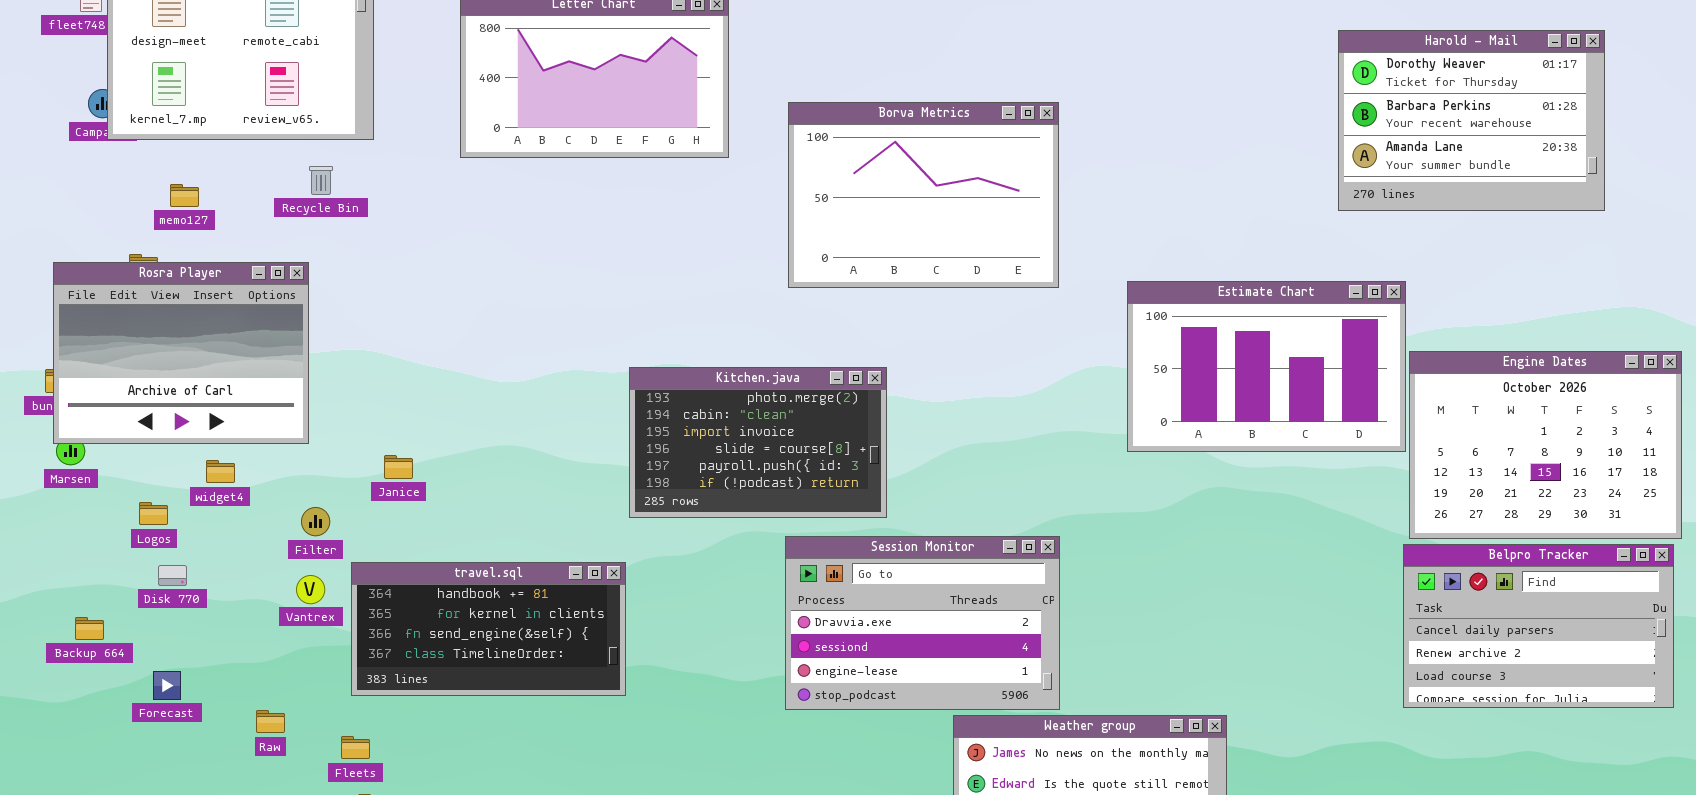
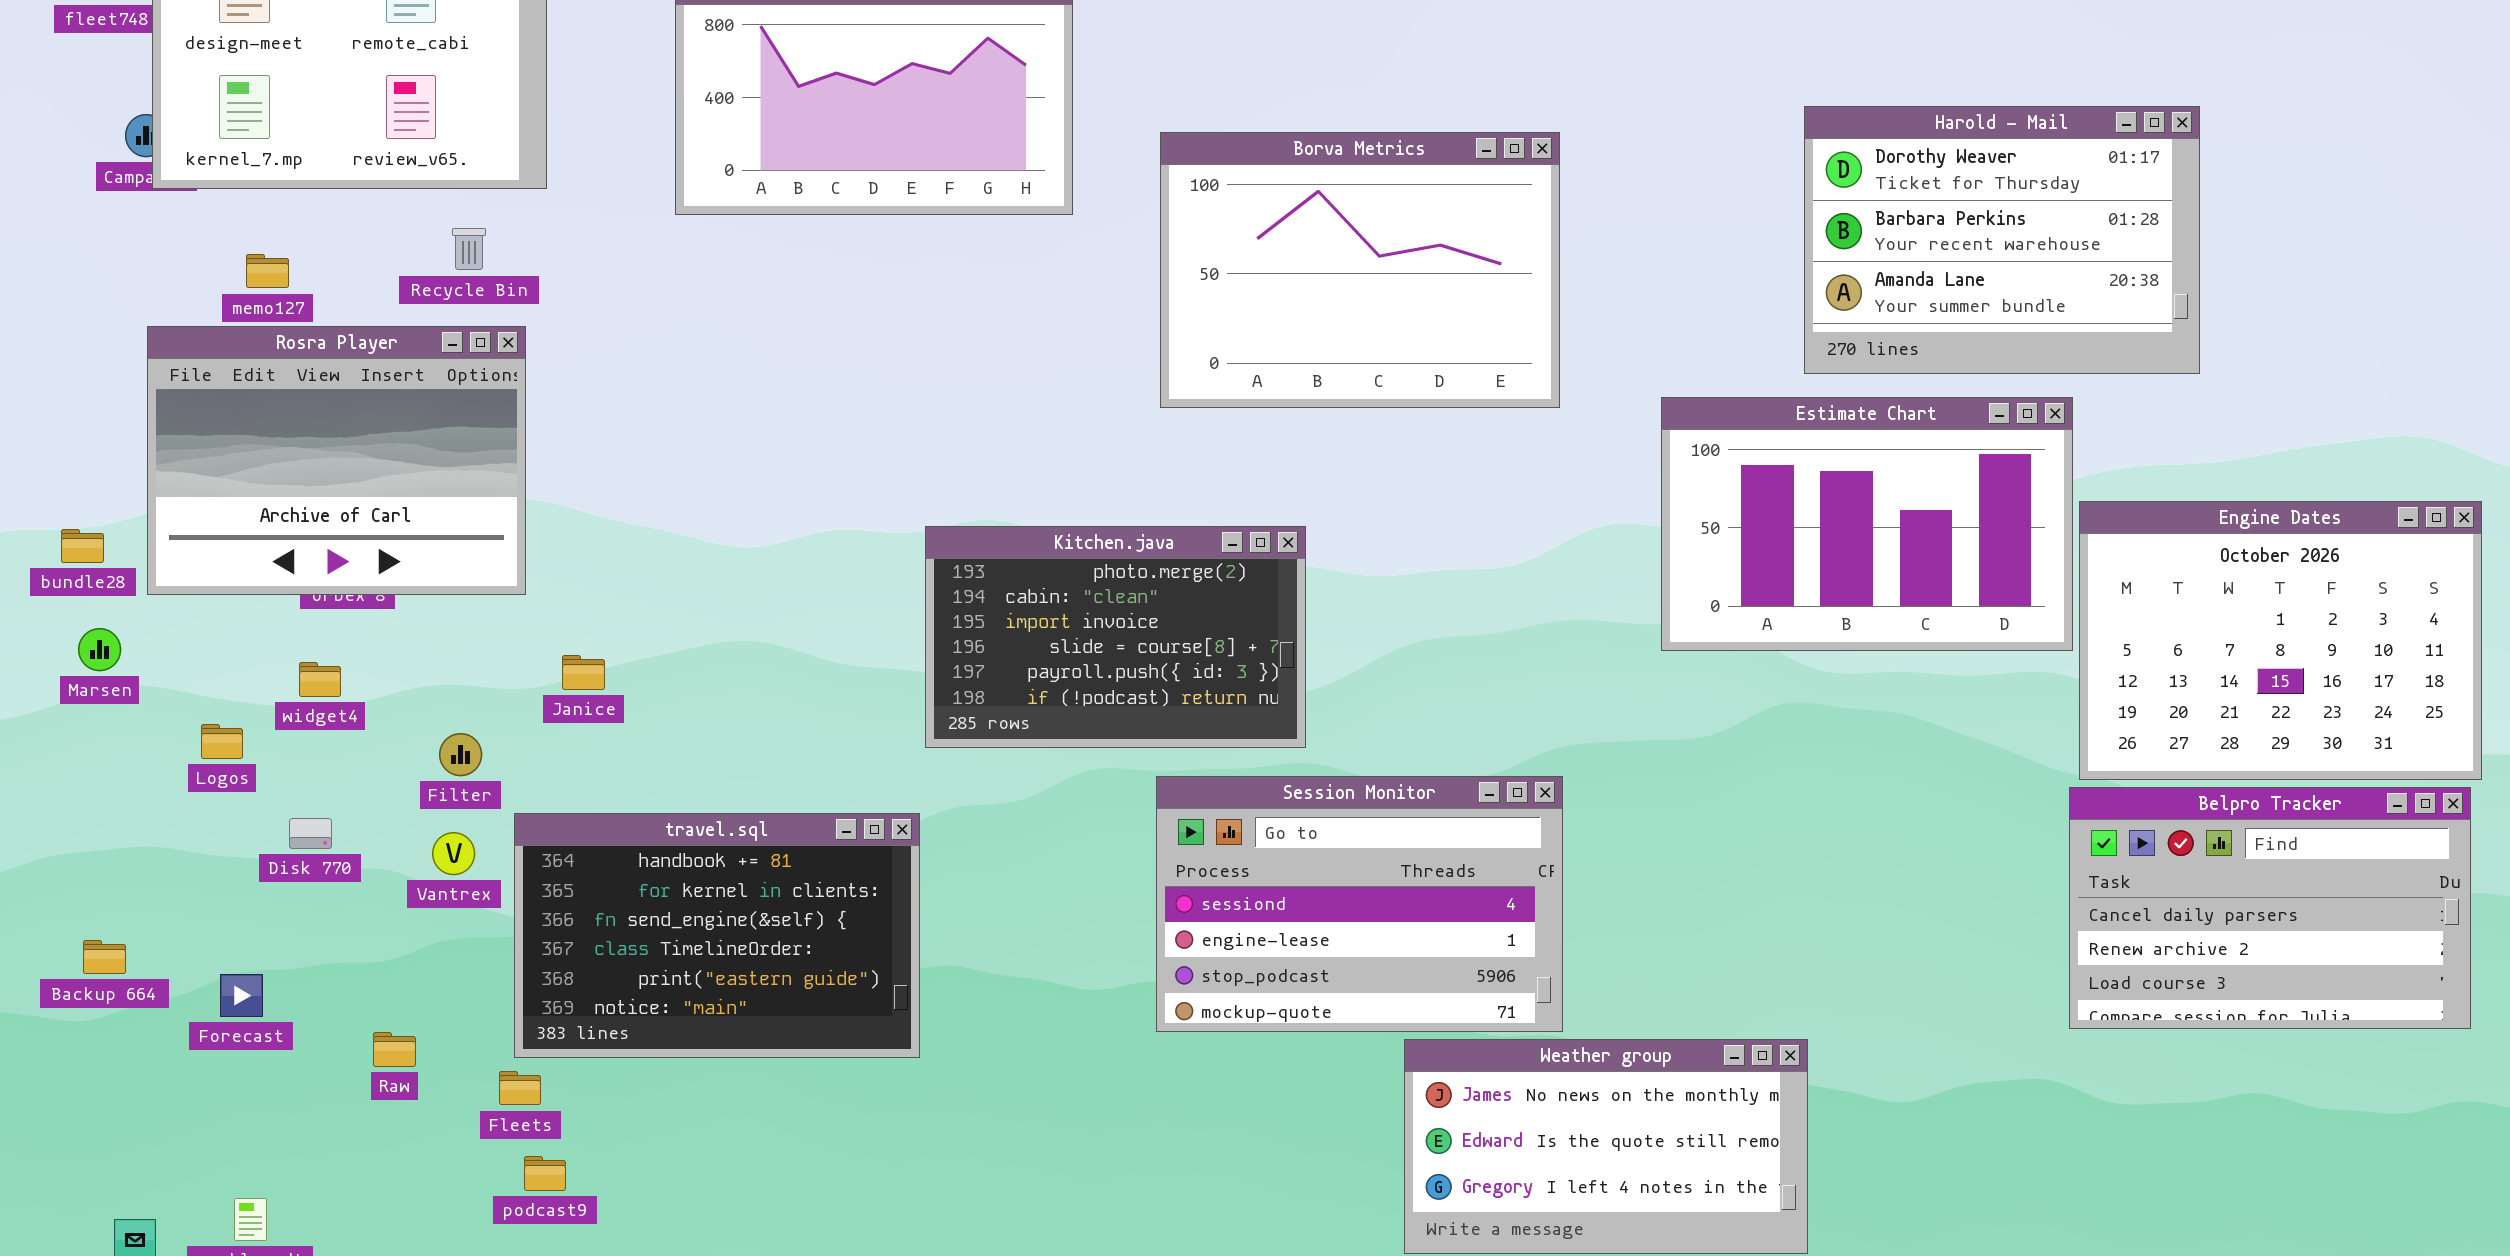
Harold - Mail: [1338,30,1605,211] -> [1804,106,2200,374], moved
Rosra Player: [53,262,309,444] -> [147,326,526,595], moved
Session Monitor: [785,536,1060,710] -> [1156,776,1563,1032], scrolled down 1 row
travel.sql: [351,562,626,696] -> [514,813,920,1058], resized
Disk 770: [158,565,187,586] -> [289,818,332,849], moved
Backup 664: [75,617,104,640] -> [83,940,126,974], moved

